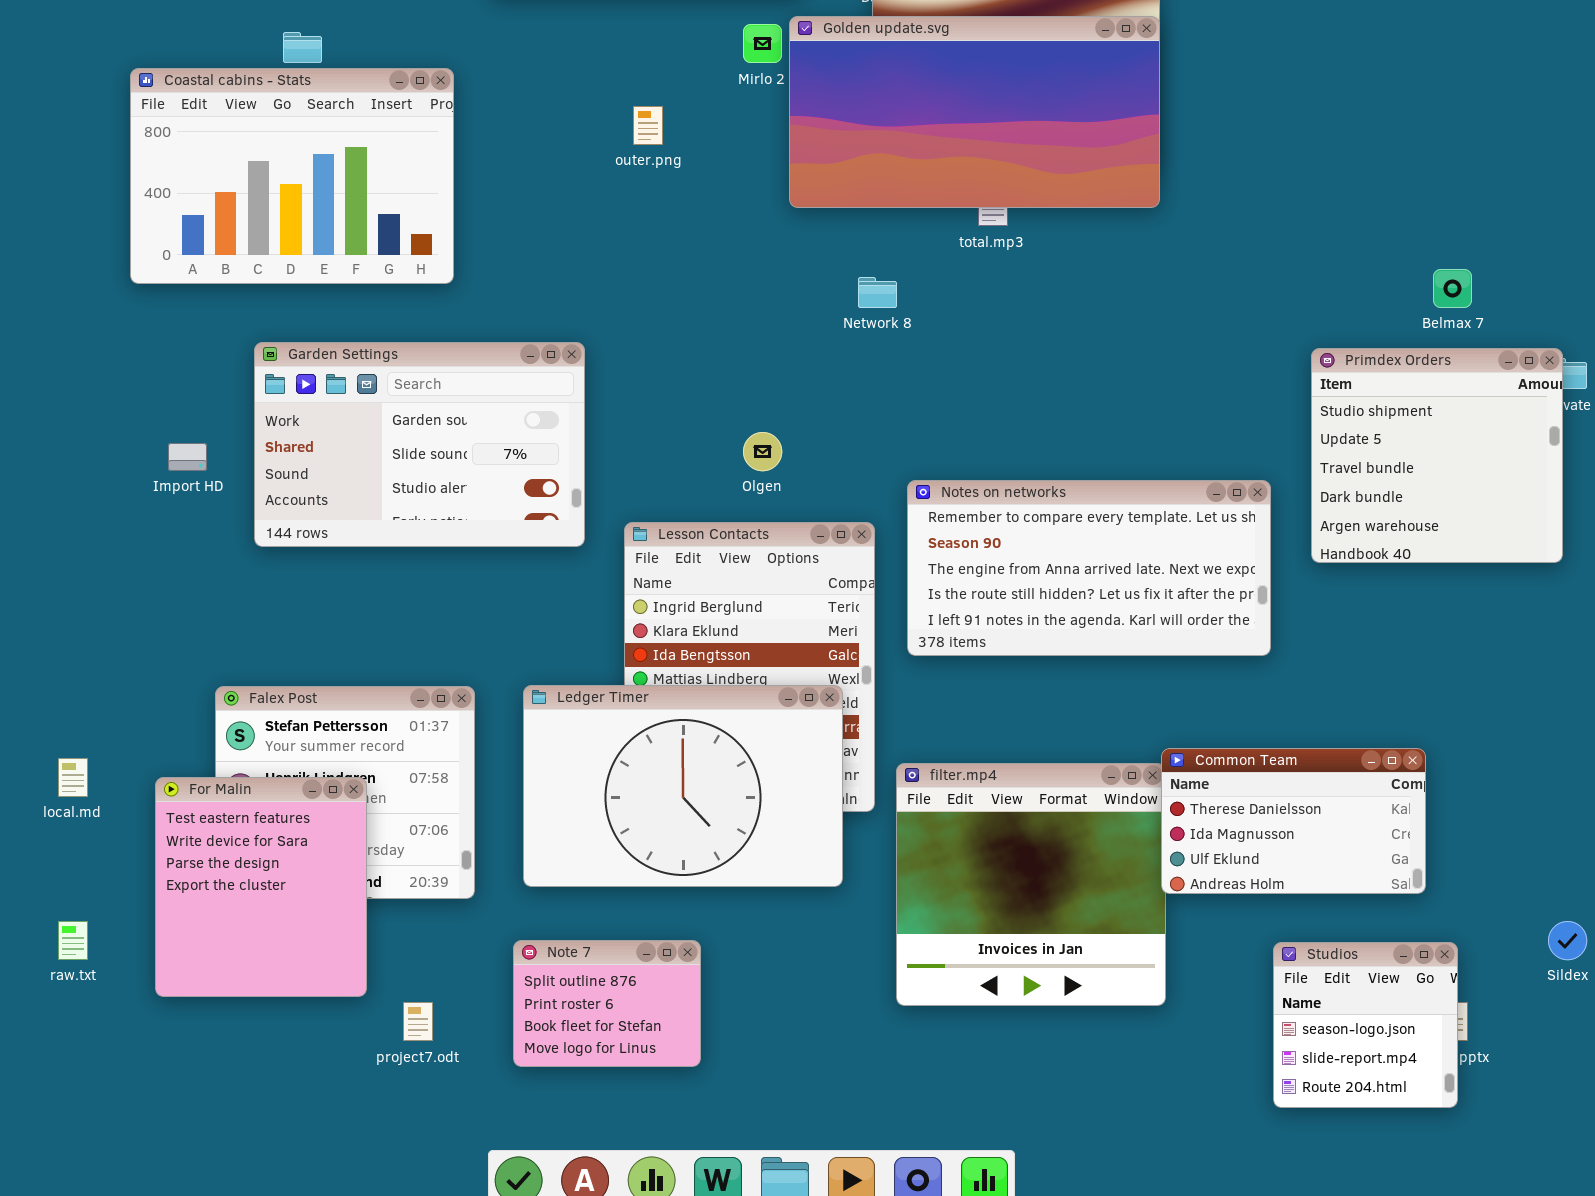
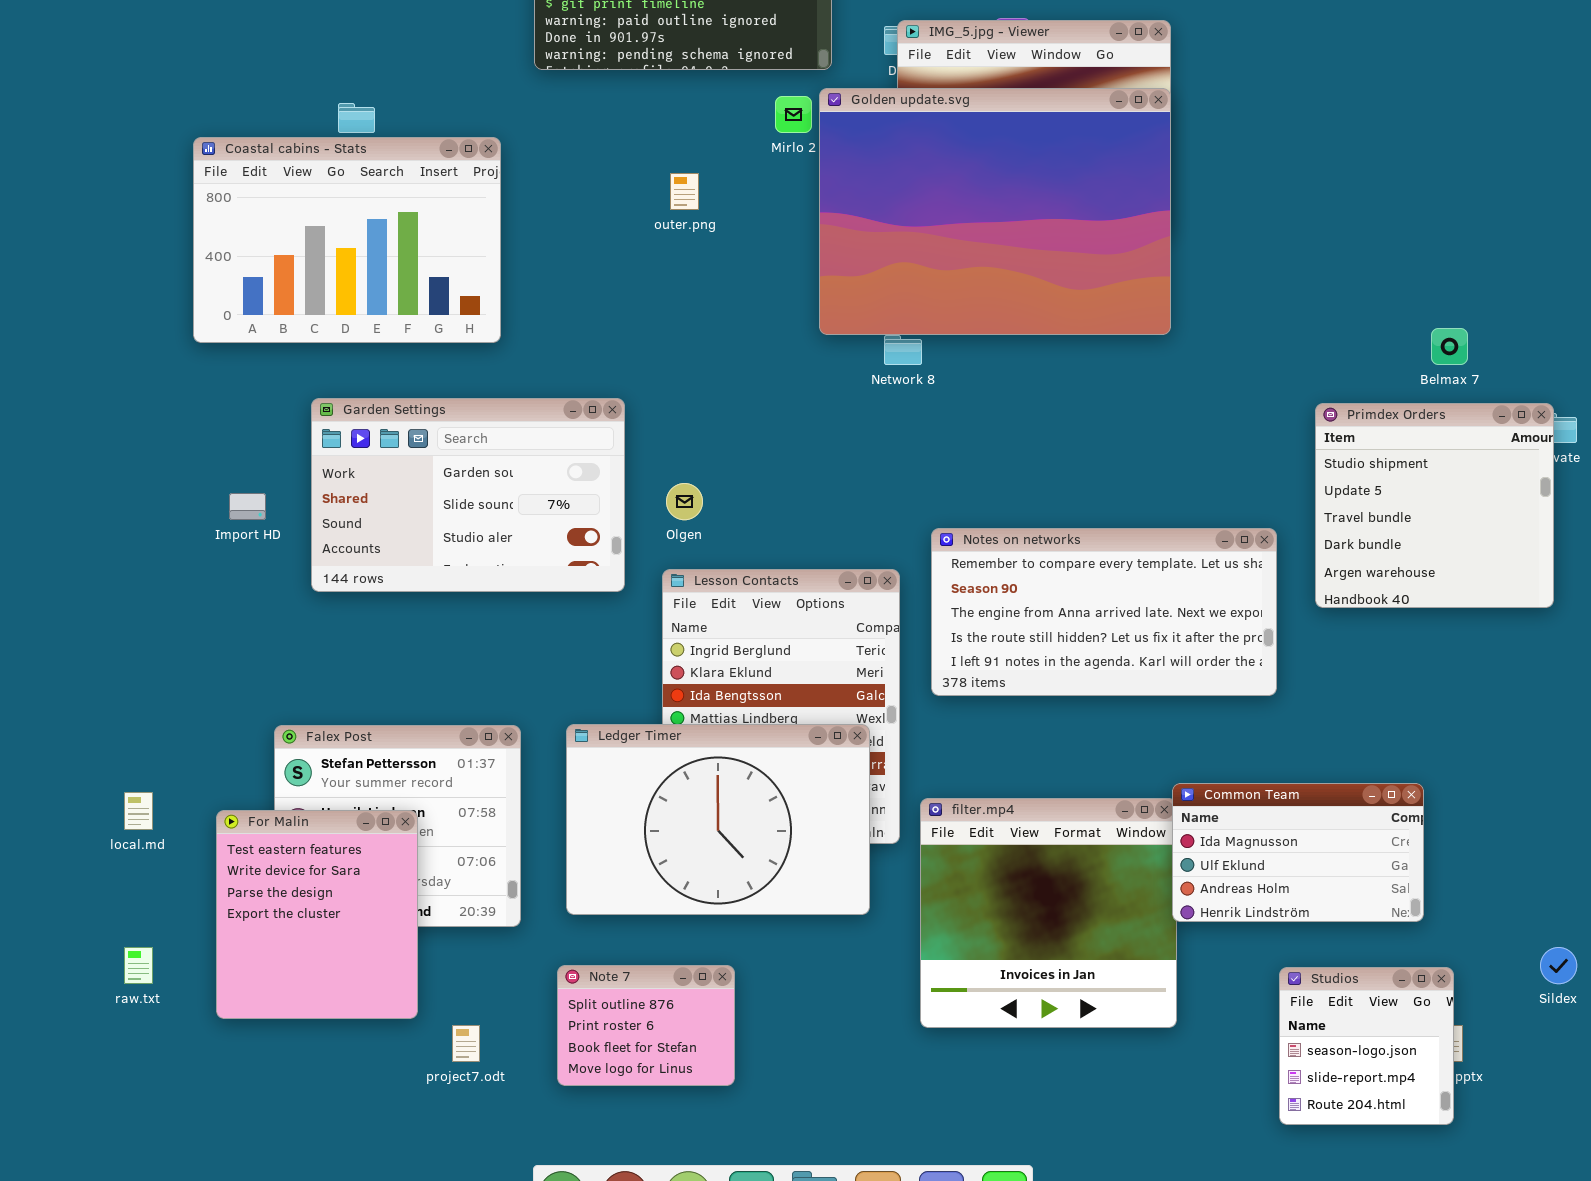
Golden update.svg: [789,16,1160,208] -> [819,88,1171,335], resized
Olgen: [743,432,782,471] -> [666,483,703,520], moved
Common Team: [1161,748,1426,894] -> [1172,783,1424,922], scrolled down 1 row

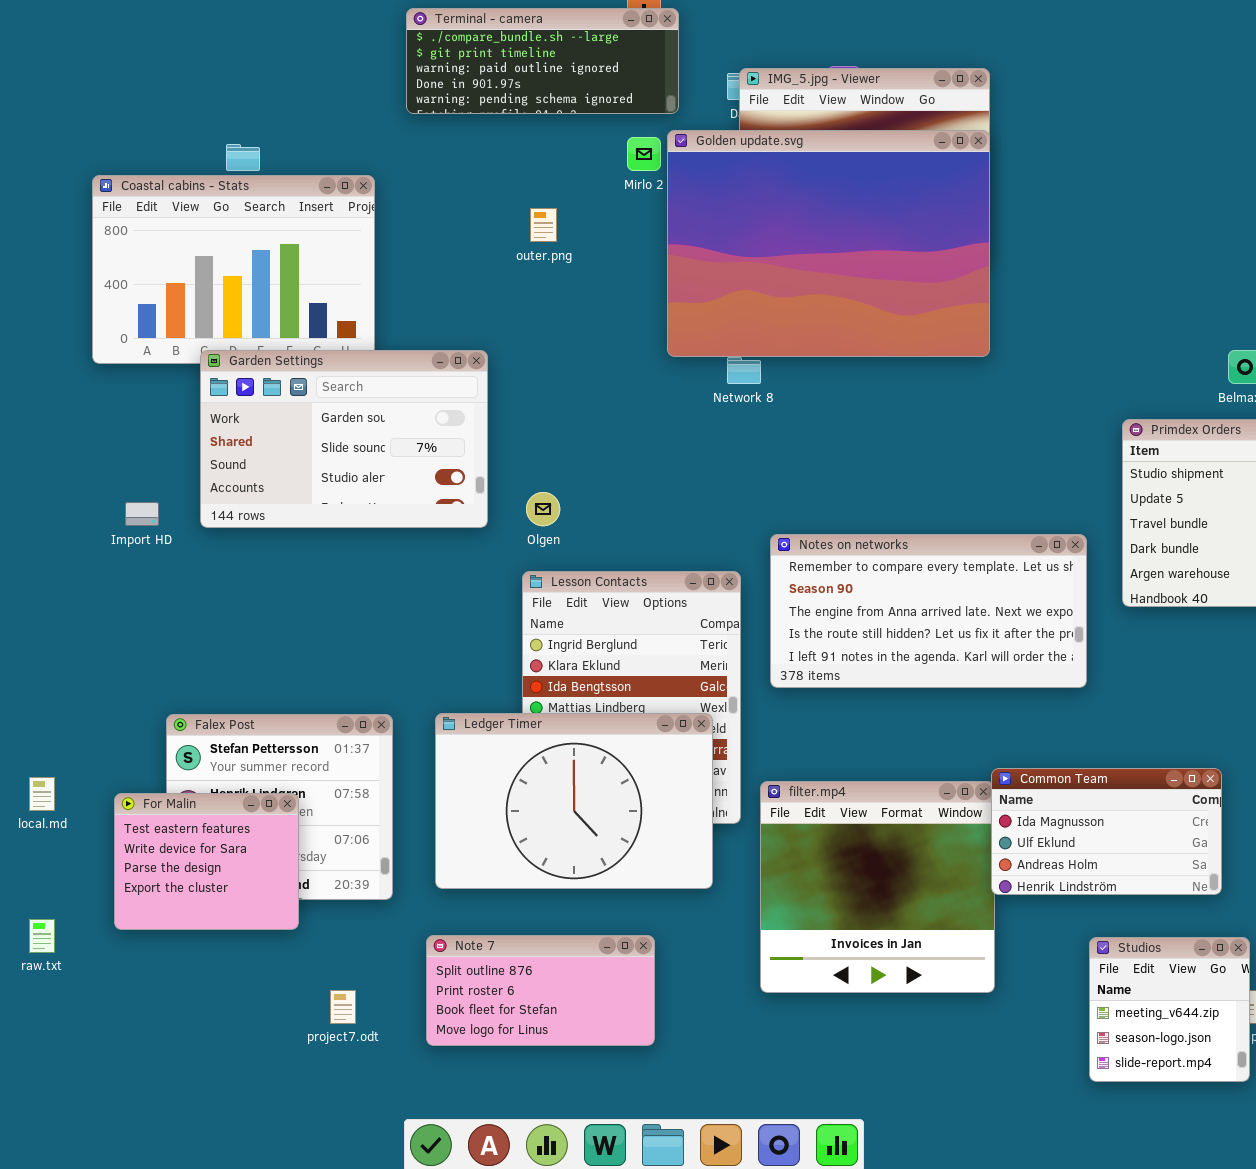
Garden Settings: [311,398,625,592] -> [200,350,488,528], moved
For Malin: [216,810,418,1019] -> [114,793,299,930], resized
Note 7: [557,965,735,1086] -> [426,935,655,1046], resized
Studios: [1279,967,1454,1125] -> [1089,937,1250,1082], scrolled up 1 row

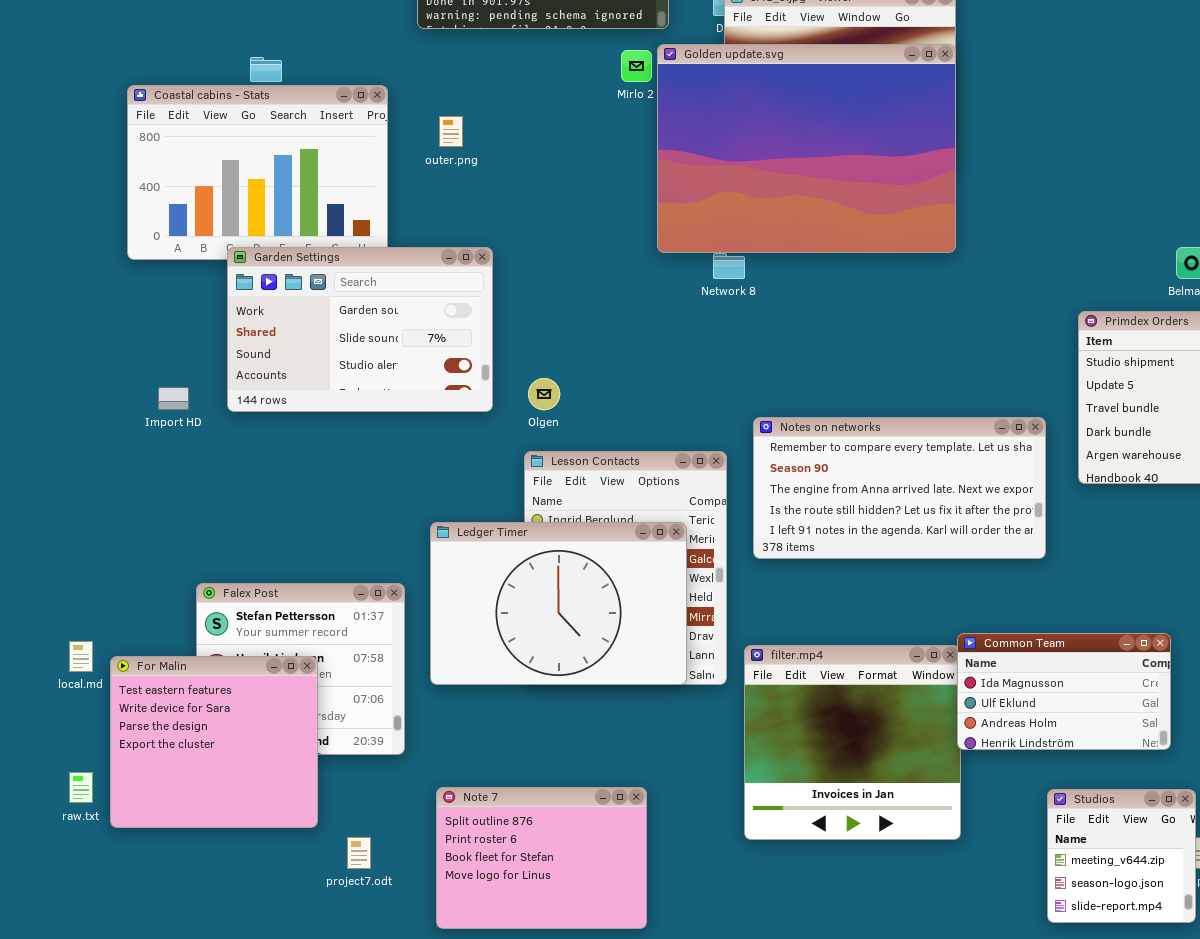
outer.png: [530,208,557,242] -> [439,116,463,147], moved
Ledger Timer: [435,713,713,889] -> [430,522,687,685], moved
For Malin: [114,793,299,930] -> [110,656,318,828], resized
Note 7: [426,935,655,1046] -> [436,787,647,929], resized

